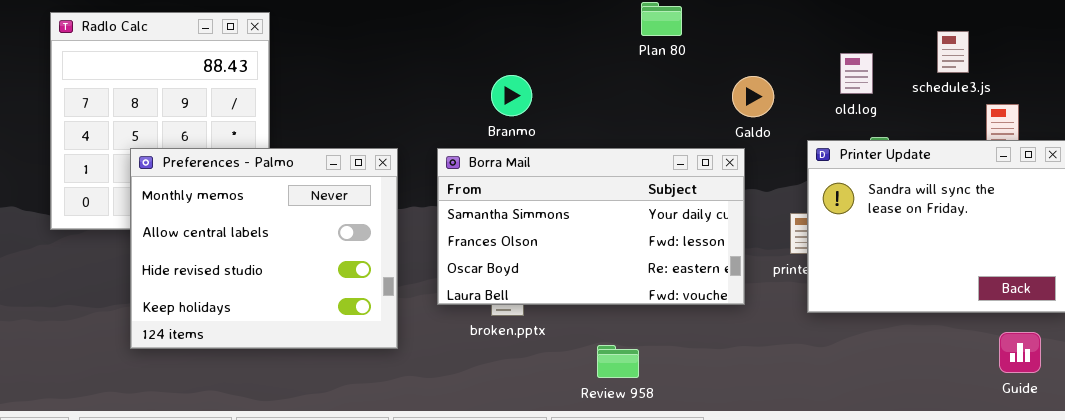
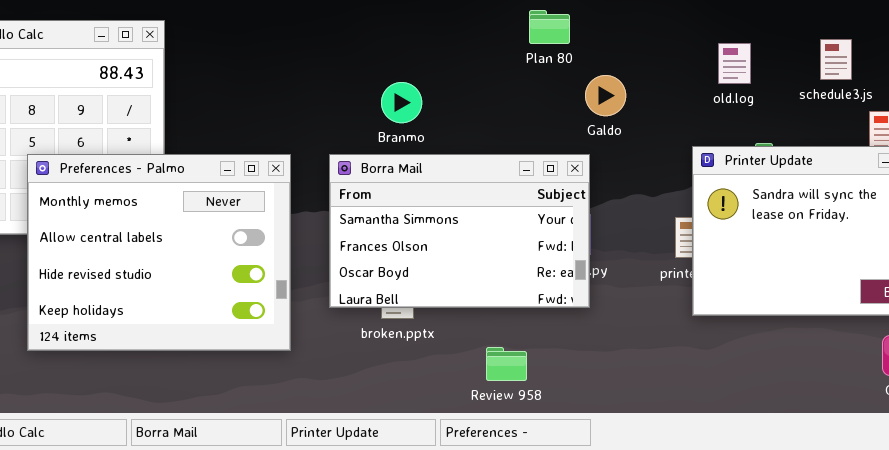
old.log: [840,53,873,94] -> [718,43,751,84], moved
Galdo: [732,76,774,117] -> [585,75,626,116], moved
Borra Mail: [437,148,745,305] -> [329,154,590,308], resized

